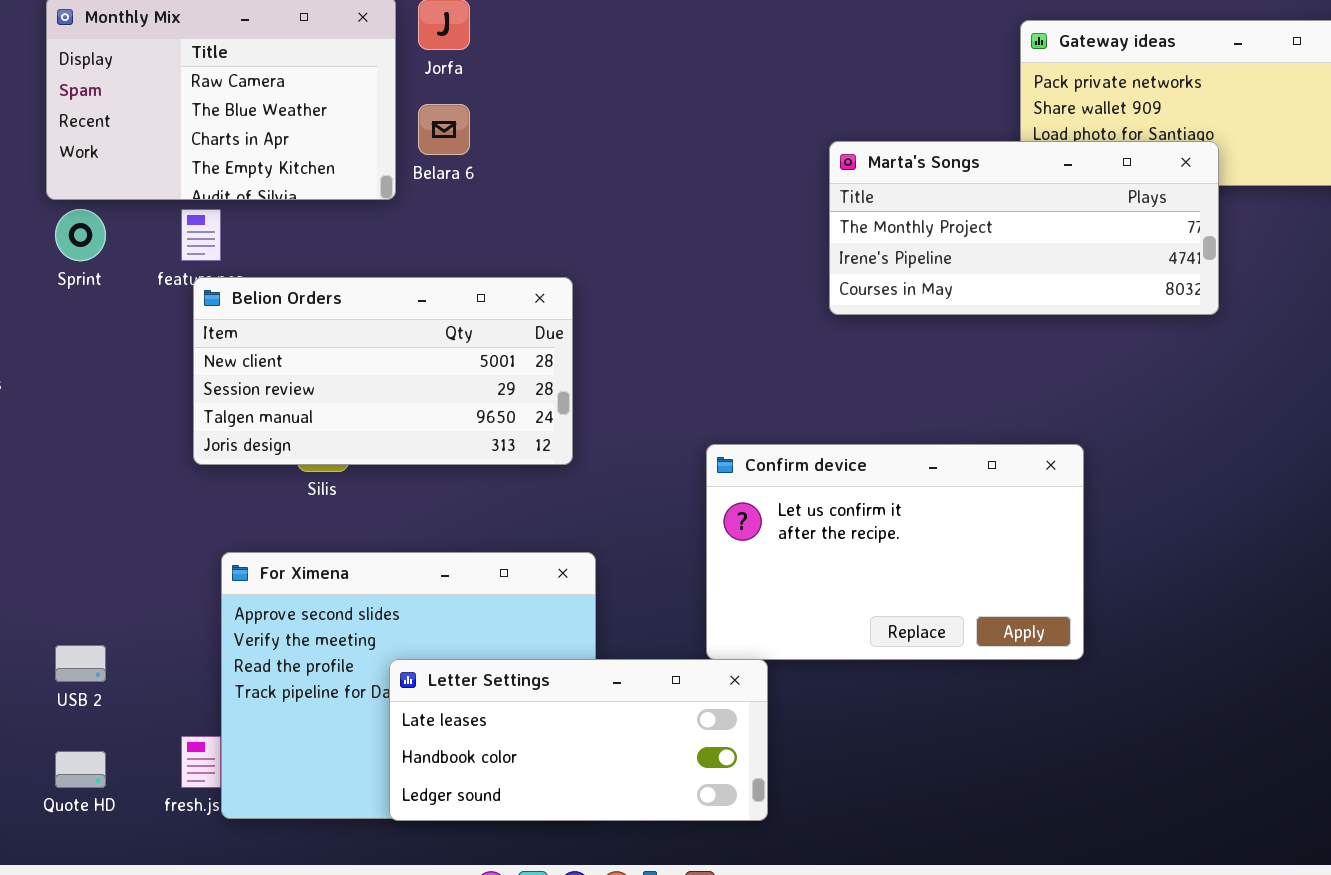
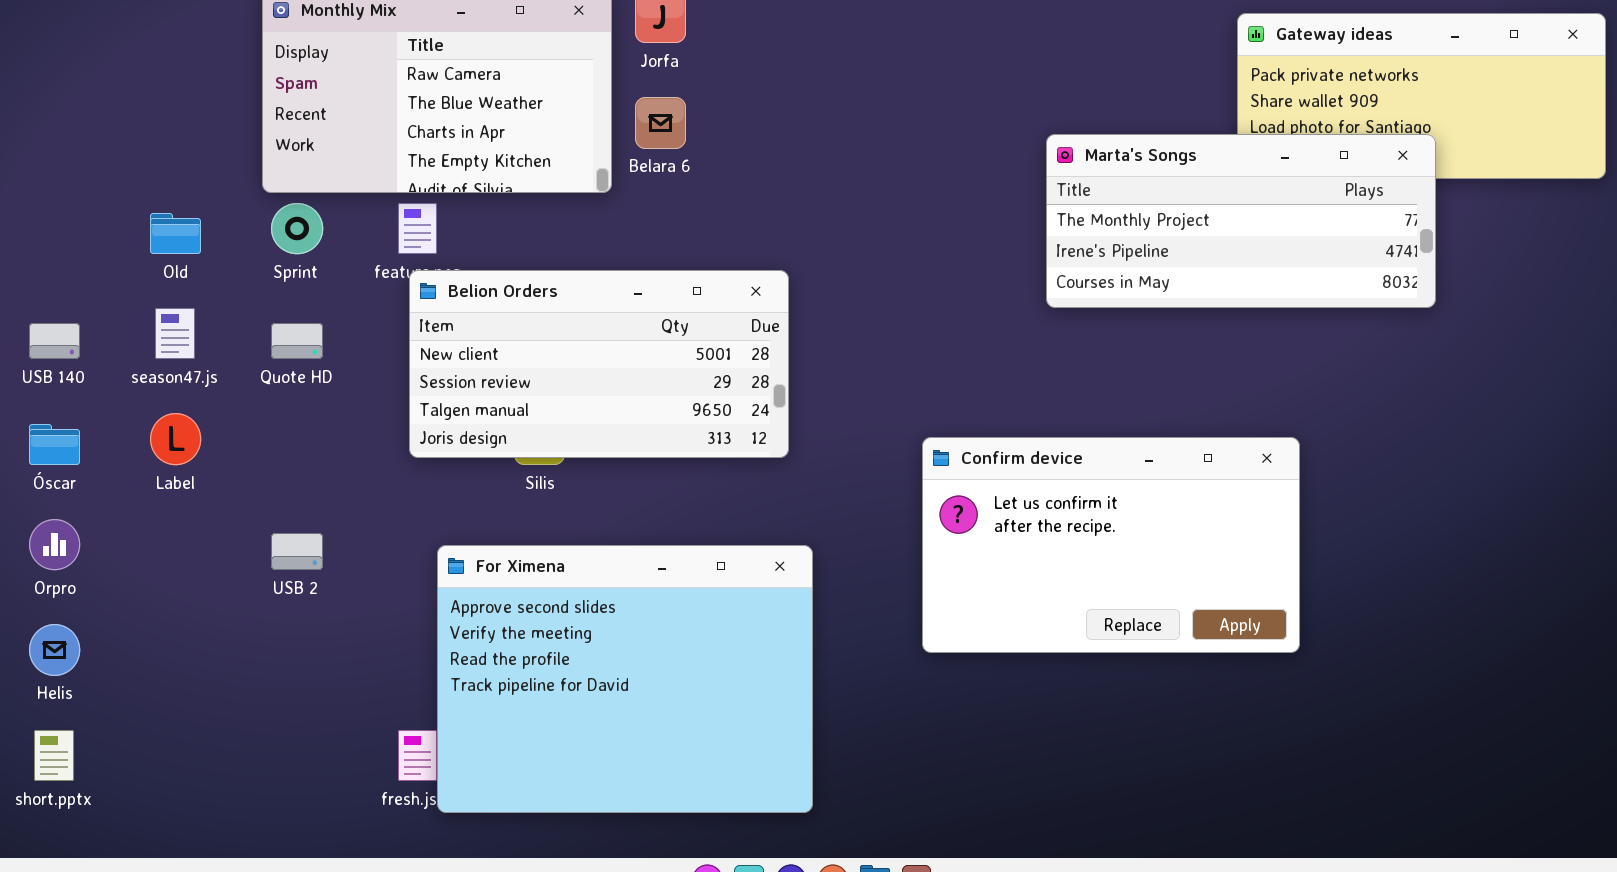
USB 2: [55,645,106,682] -> [271,533,323,570], moved
Letter Settings: [389,659,768,821] -> none, closed
Quote HD: [55,751,106,788] -> [271,323,323,359], moved

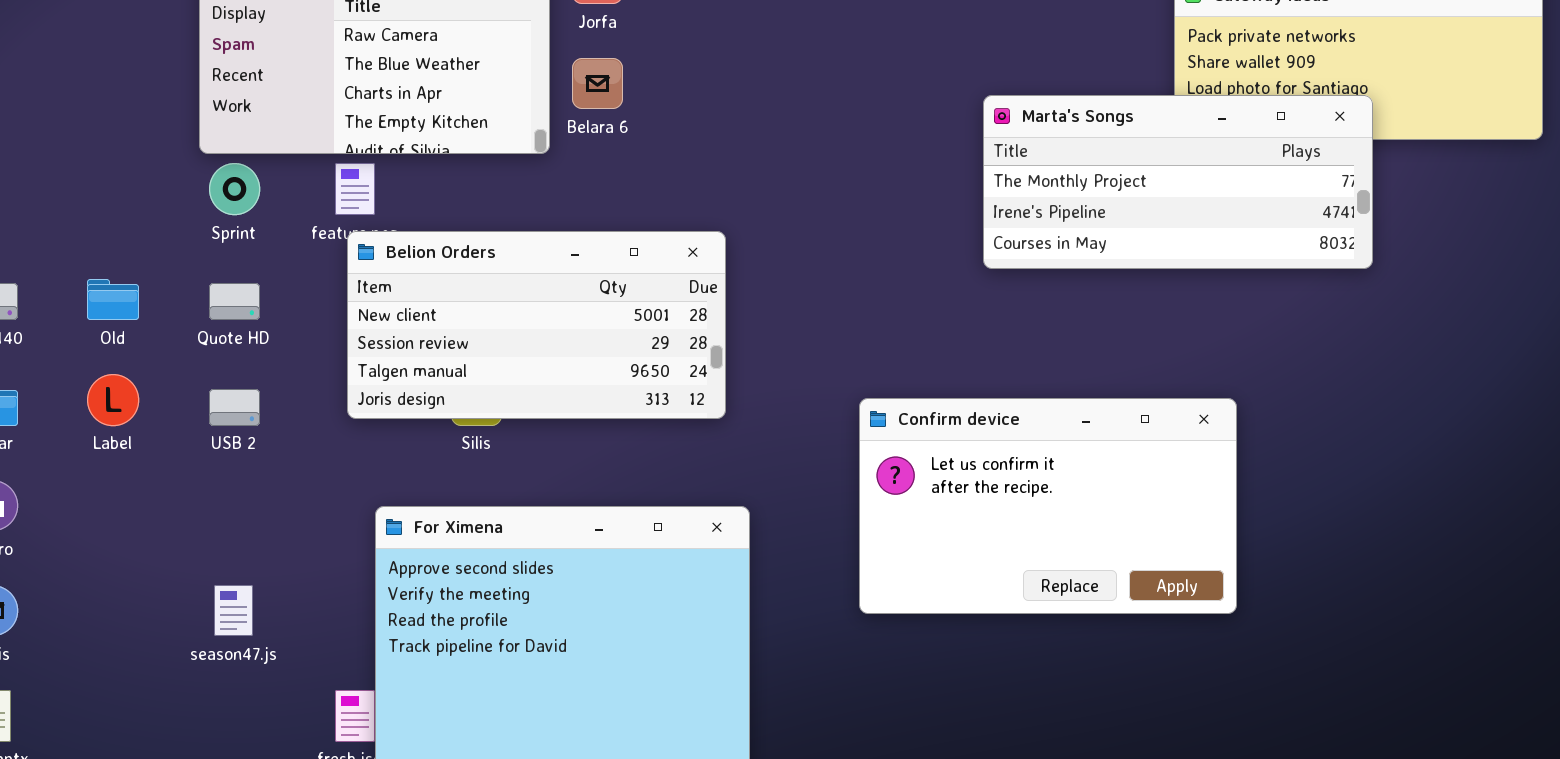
Old: [150,213,201,254] -> [87,279,139,320], moved
season47.js: [155,308,195,359] -> [214,585,253,636], moved
USB 2: [271,533,323,570] -> [209,389,260,426], moved

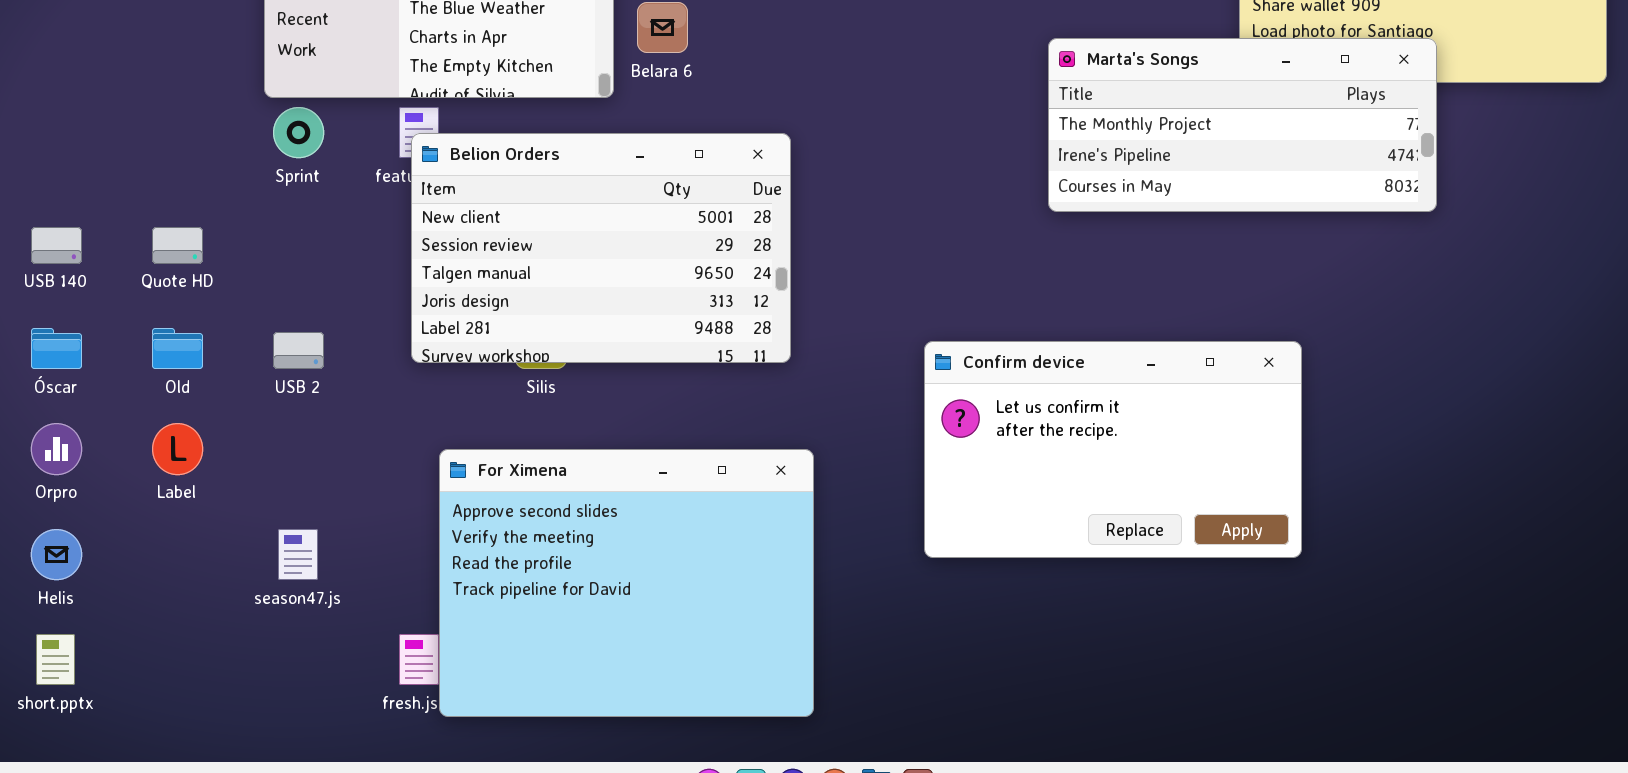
Belion Orders: [347,231,726,419] -> [411,133,791,363], resized
Old: [87,279,139,320] -> [152,328,203,369], moved
Quote HD: [209,283,260,320] -> [152,227,203,264], moved
Label: [87,374,139,426] -> [152,423,203,475], moved

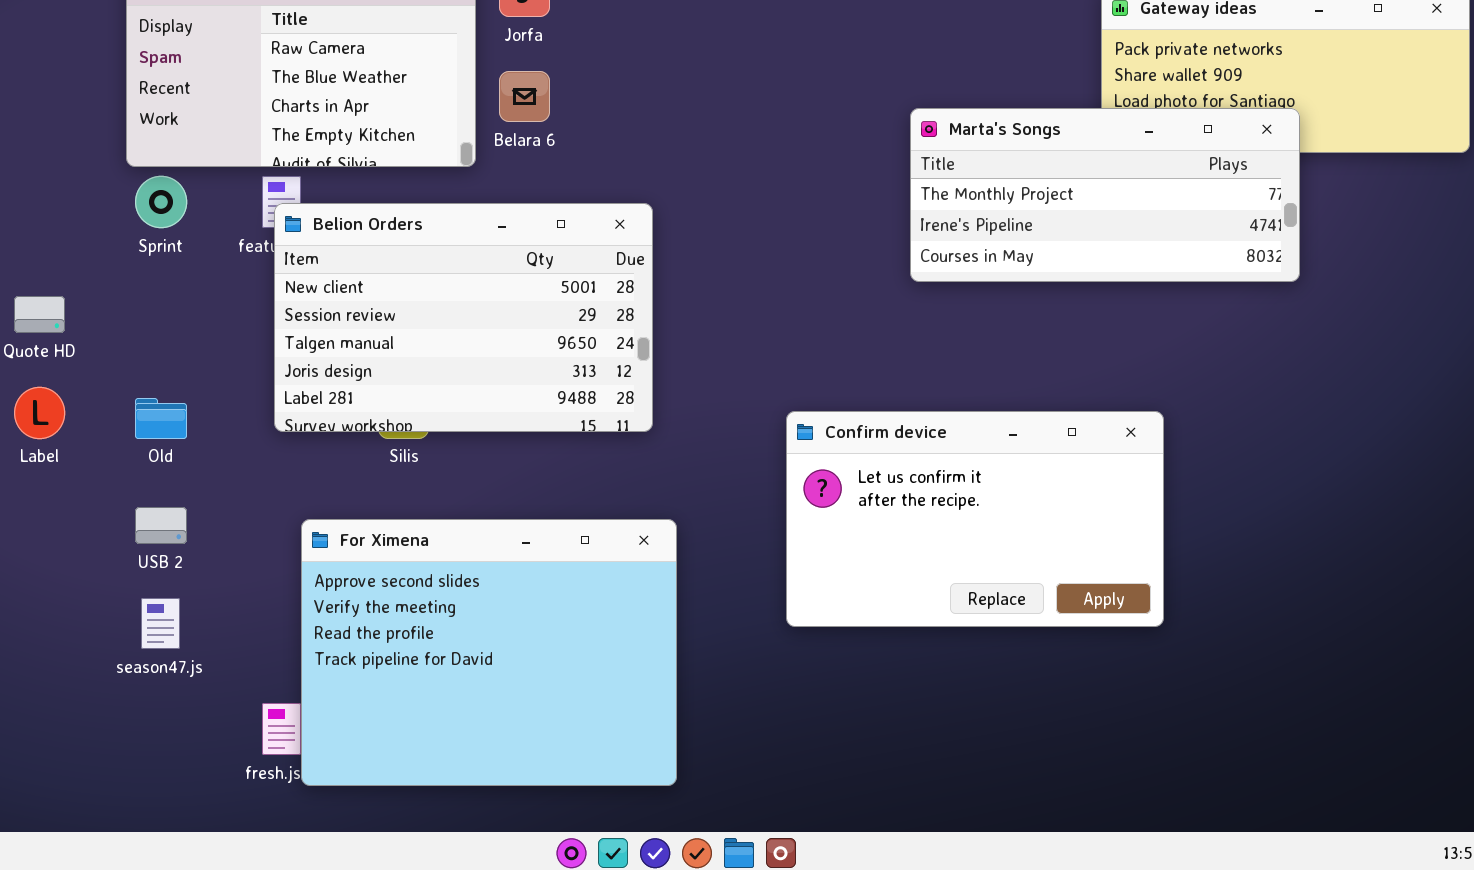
Old: [152,328,203,369] -> [135,398,187,439], moved
USB 2: [273,332,324,369] -> [135,507,187,544], moved
Label: [152,423,203,475] -> [14,387,65,439], moved

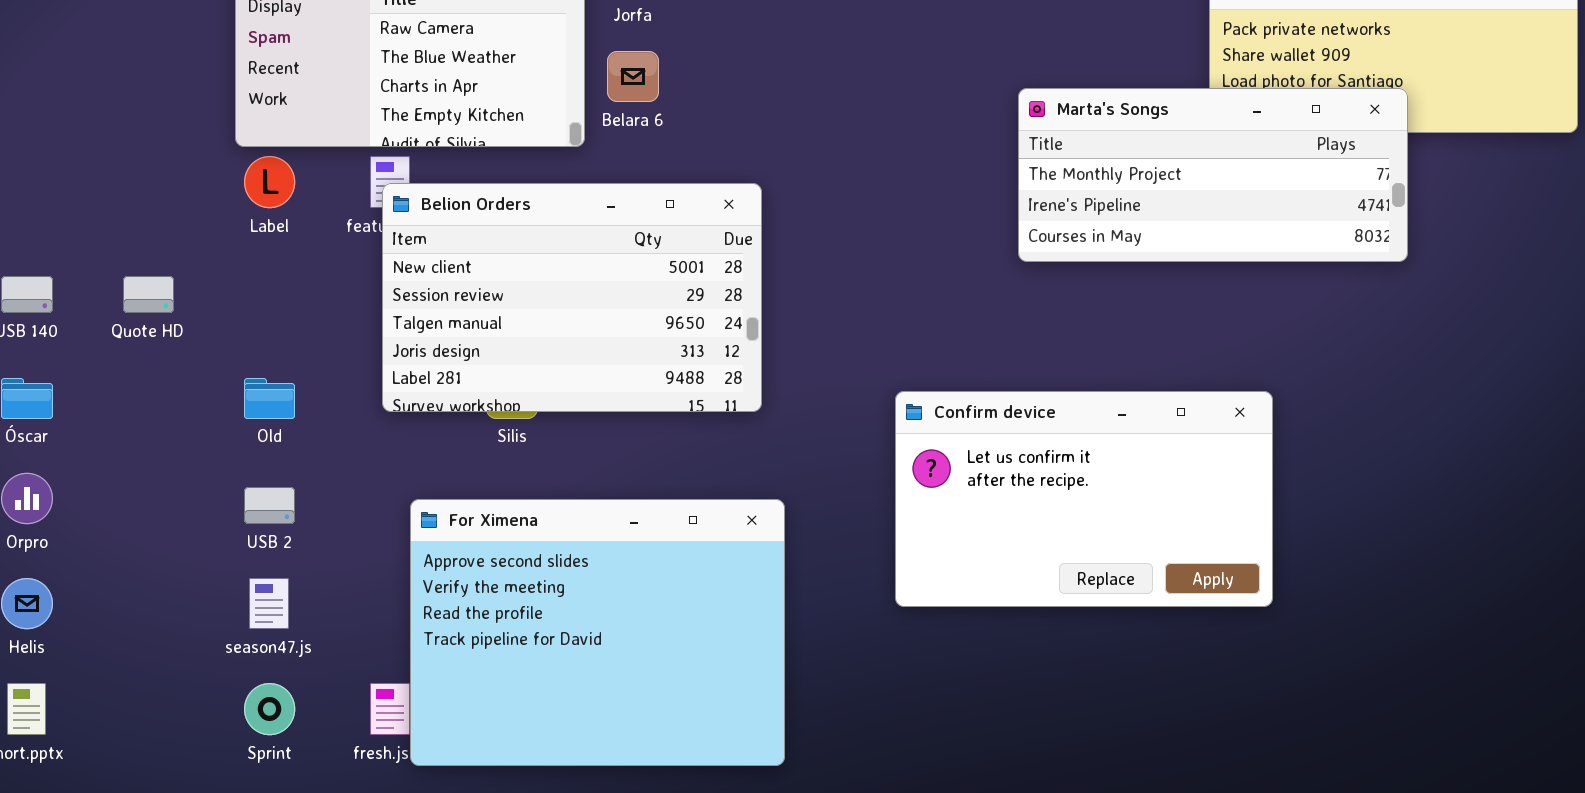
Sprint: [135,176,187,228] -> [244,683,295,735], moved
Label: [14,387,65,439] -> [244,156,295,208], moved

